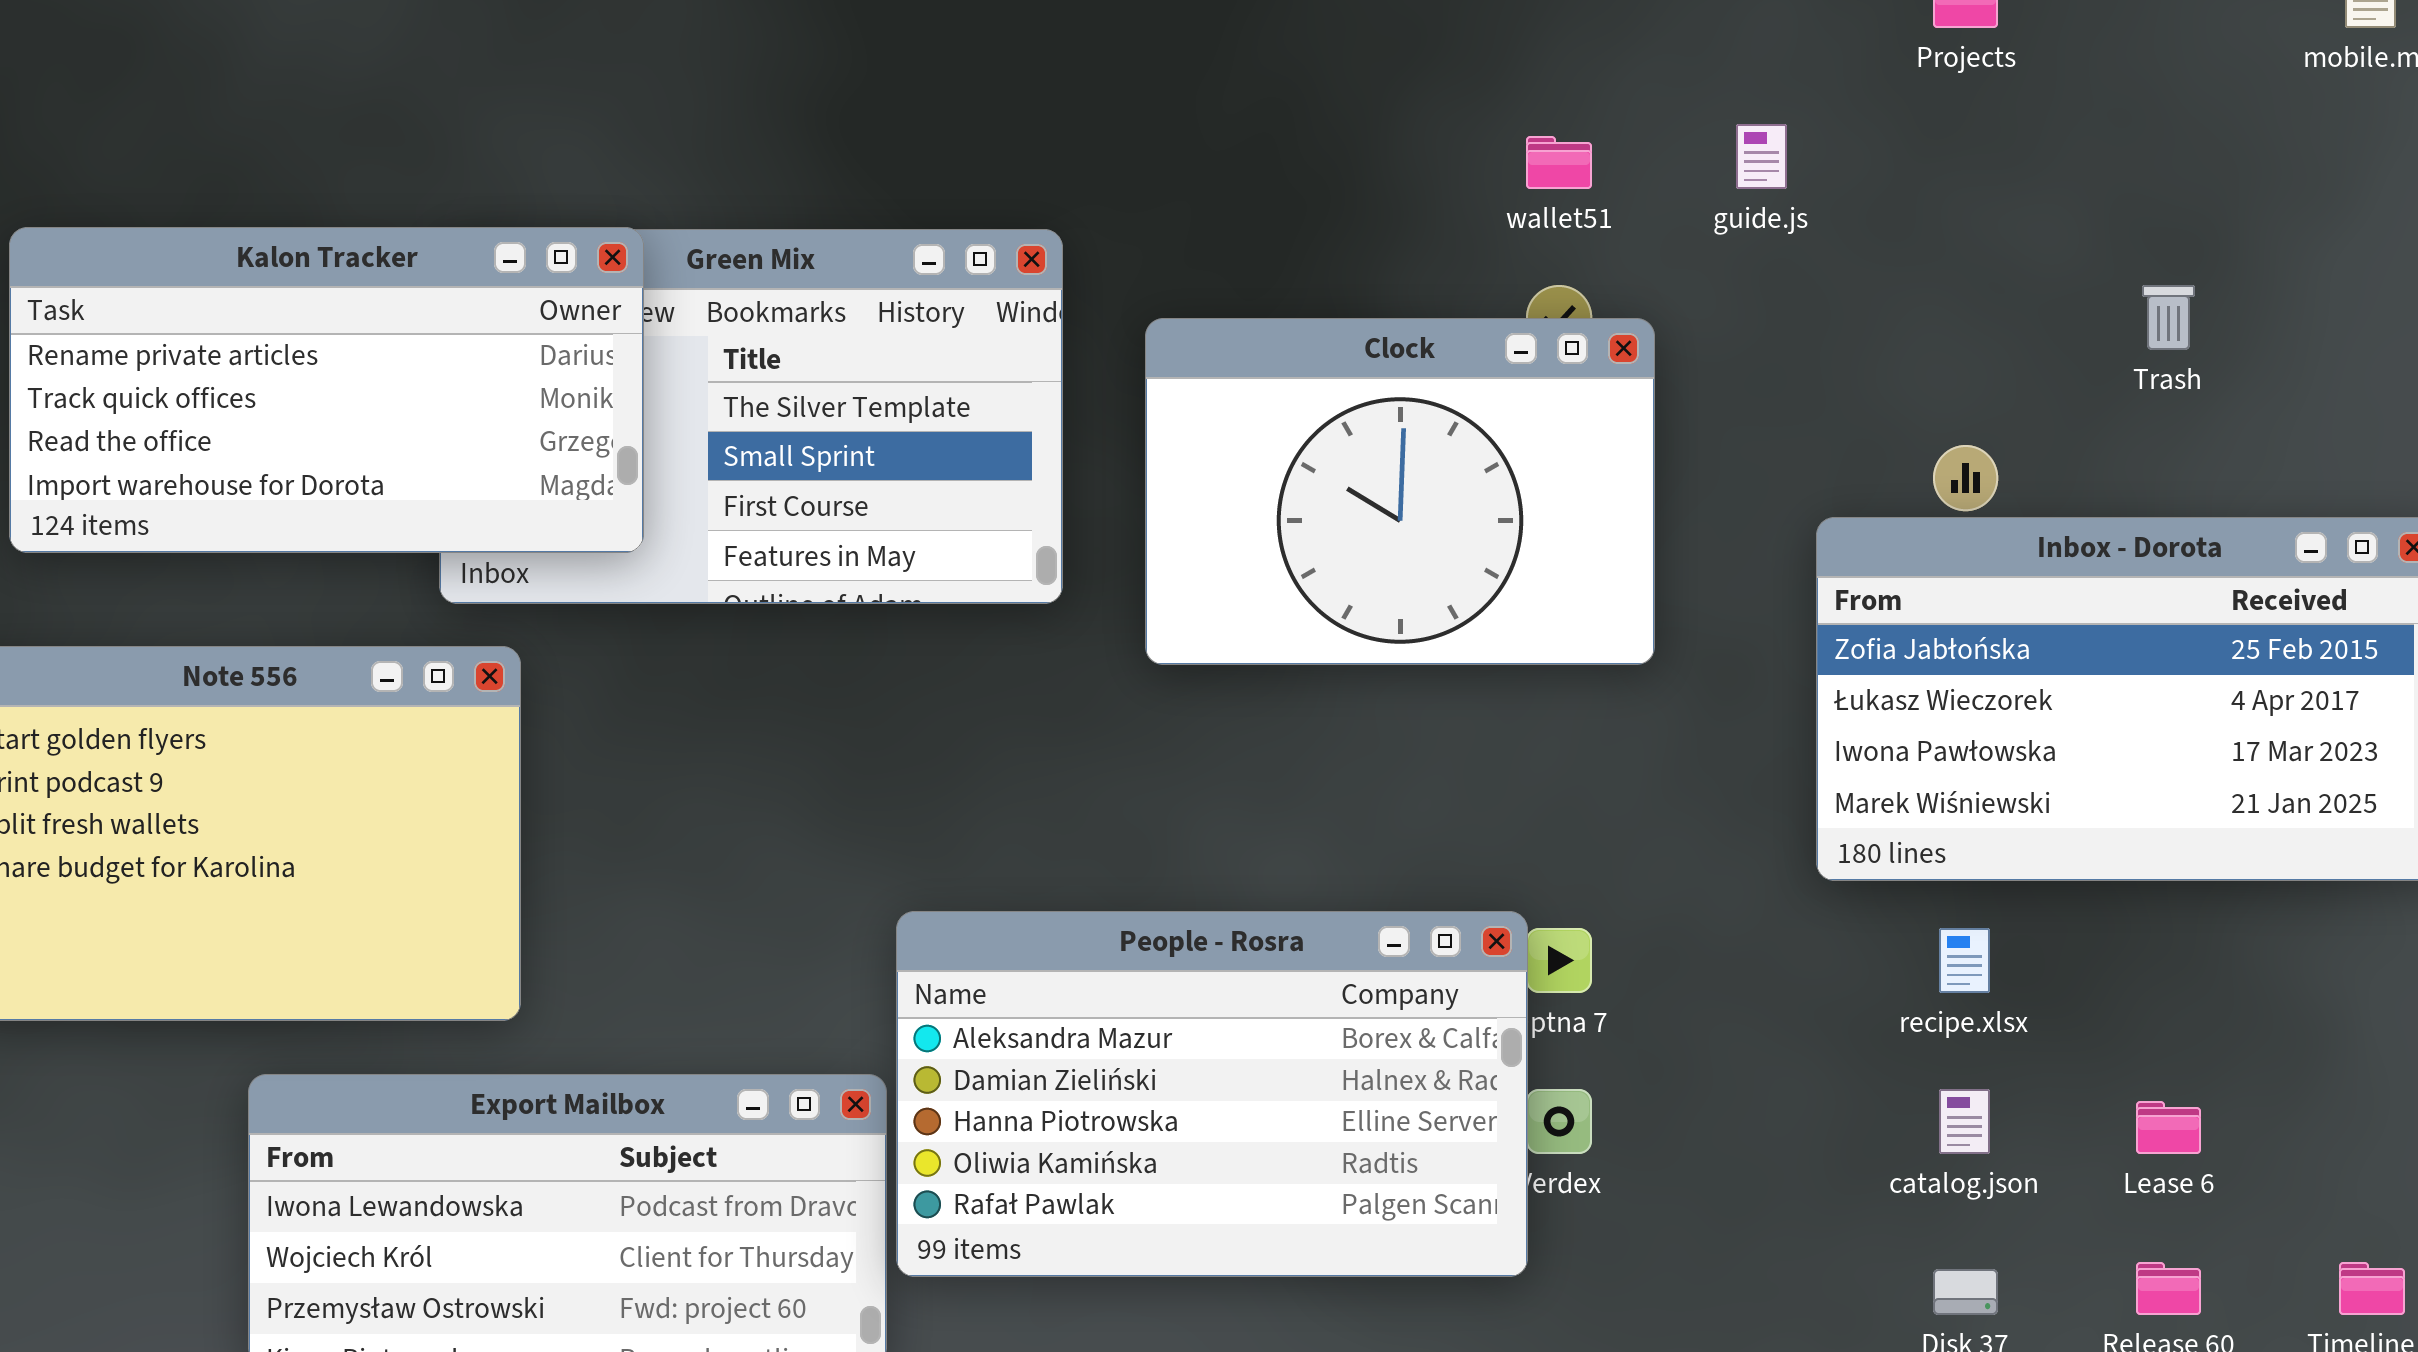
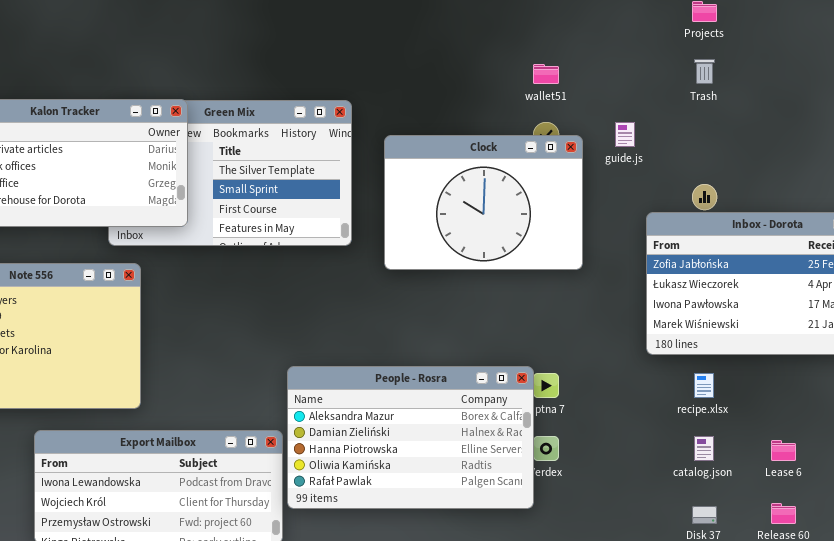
guide.js: [1736,124,1787,189] -> [615,122,635,147], moved
Trash: [2142,285,2195,350] -> [694,59,715,84], moved

